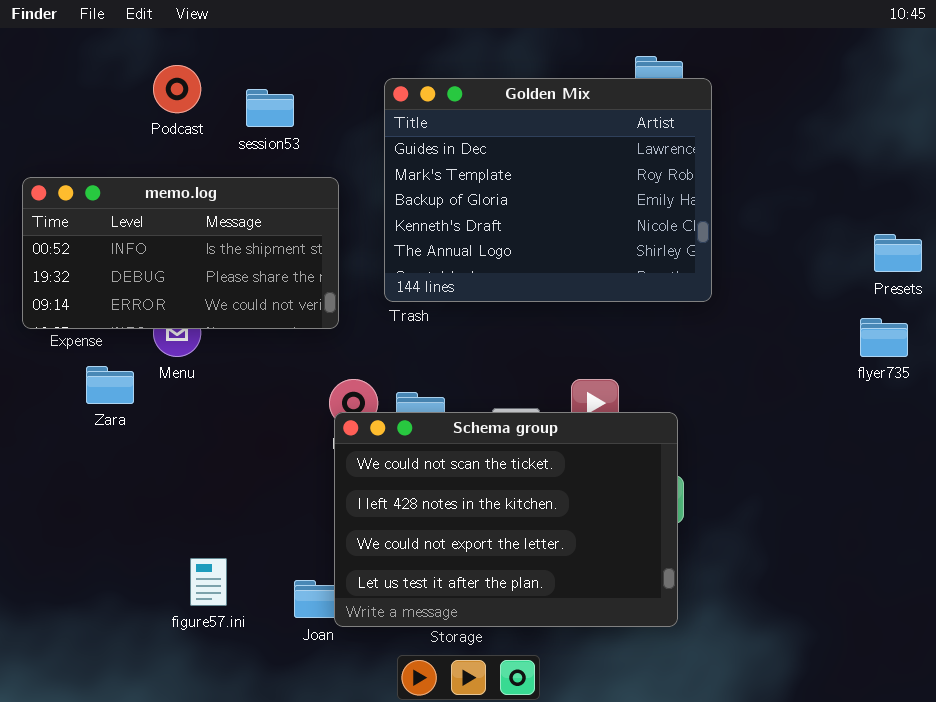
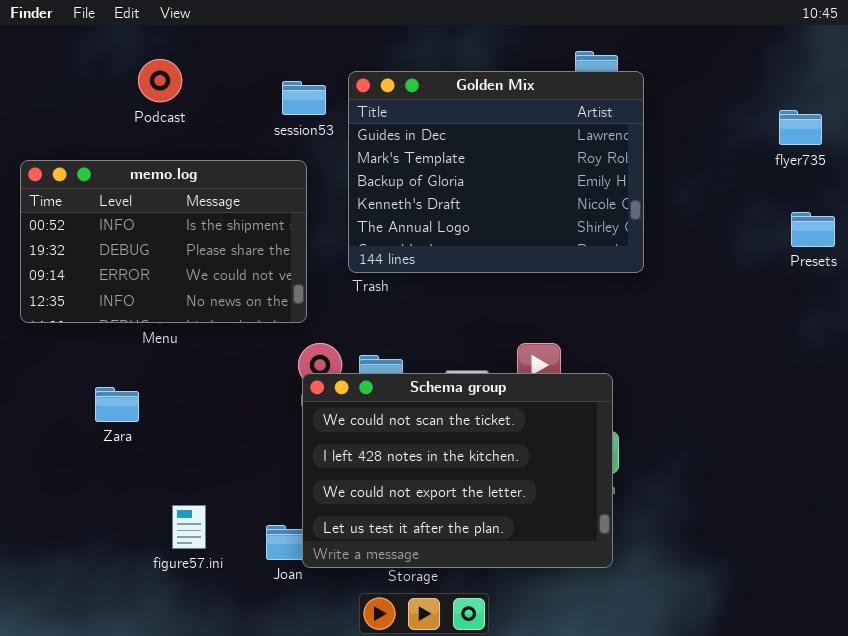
session53: [246,89,294,127] -> [282,81,326,115], moved
memo.log: [22,177,339,329] -> [20,160,307,323], resized
flyer735: [860,318,908,357] -> [779,110,822,145], moved
Zara: [86,366,134,404] -> [95,387,139,422], moved

